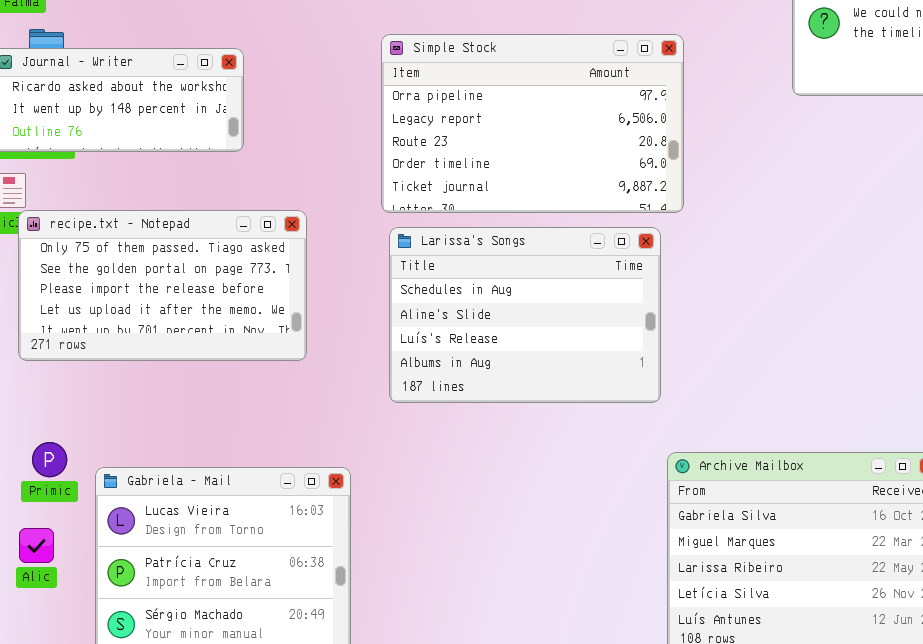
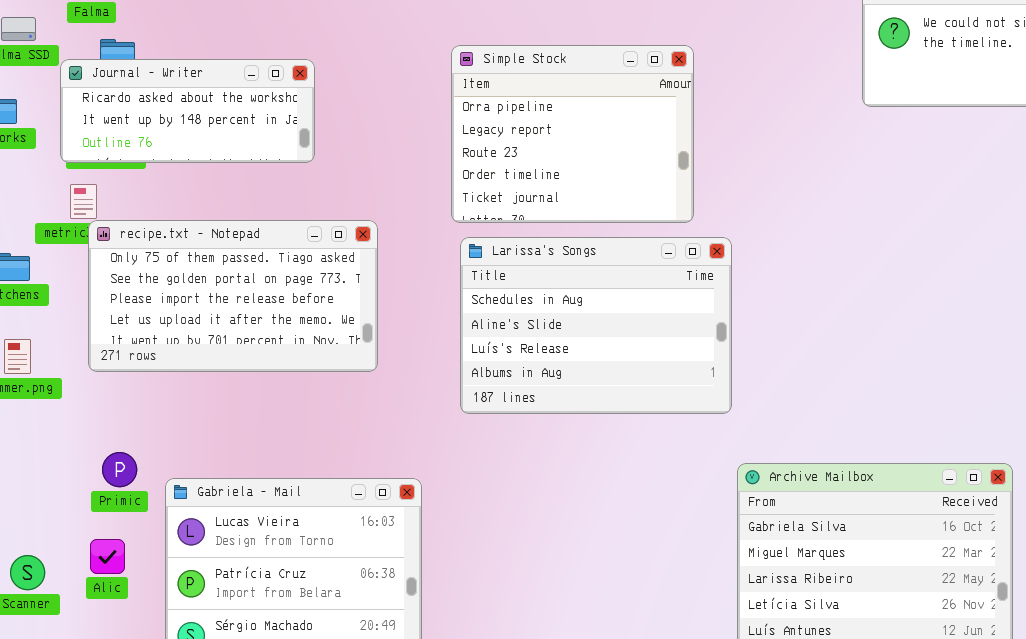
Simple Stock: [381,34,684,213] -> [451,45,694,223], resized

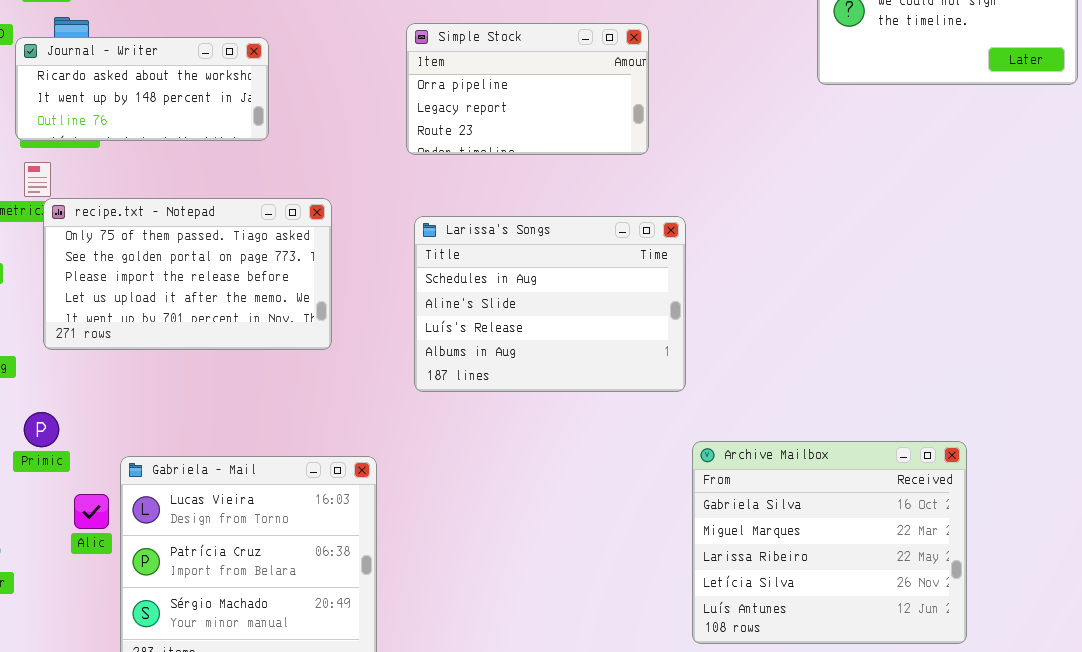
Simple Stock: [451,45,694,223] -> [406,23,649,155], resized
Primic: [102,452,137,487] -> [24,412,59,447], moved
Alic: [90,539,125,574] -> [74,494,109,529], moved

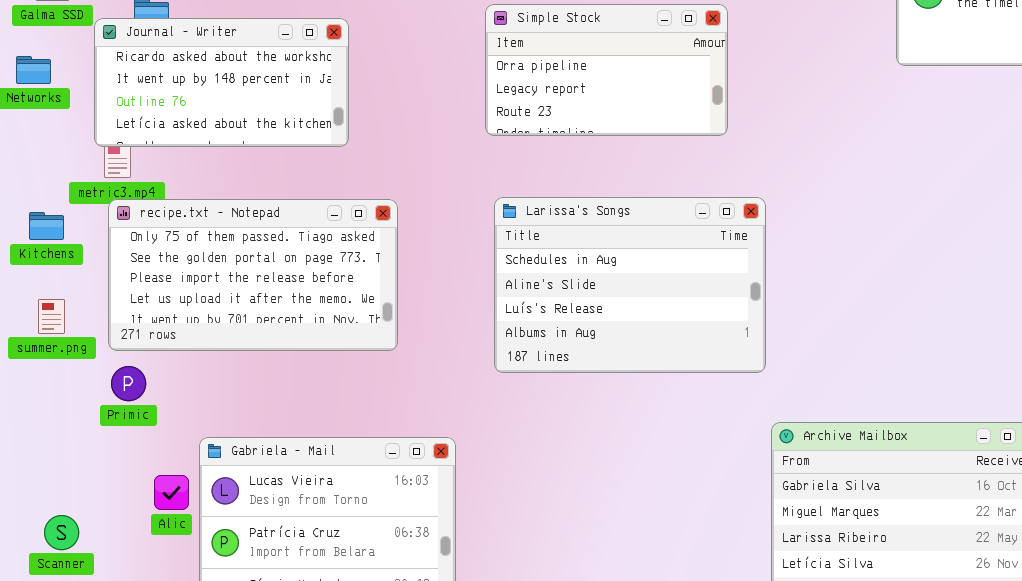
Journal - Writer: [15,37,269,141] -> [94,18,349,147], resized
recipe.txt - Notepad: [43,198,332,350] -> [108,199,398,351], moved
Primic: [24,412,59,447] -> [111,366,146,401], moved

